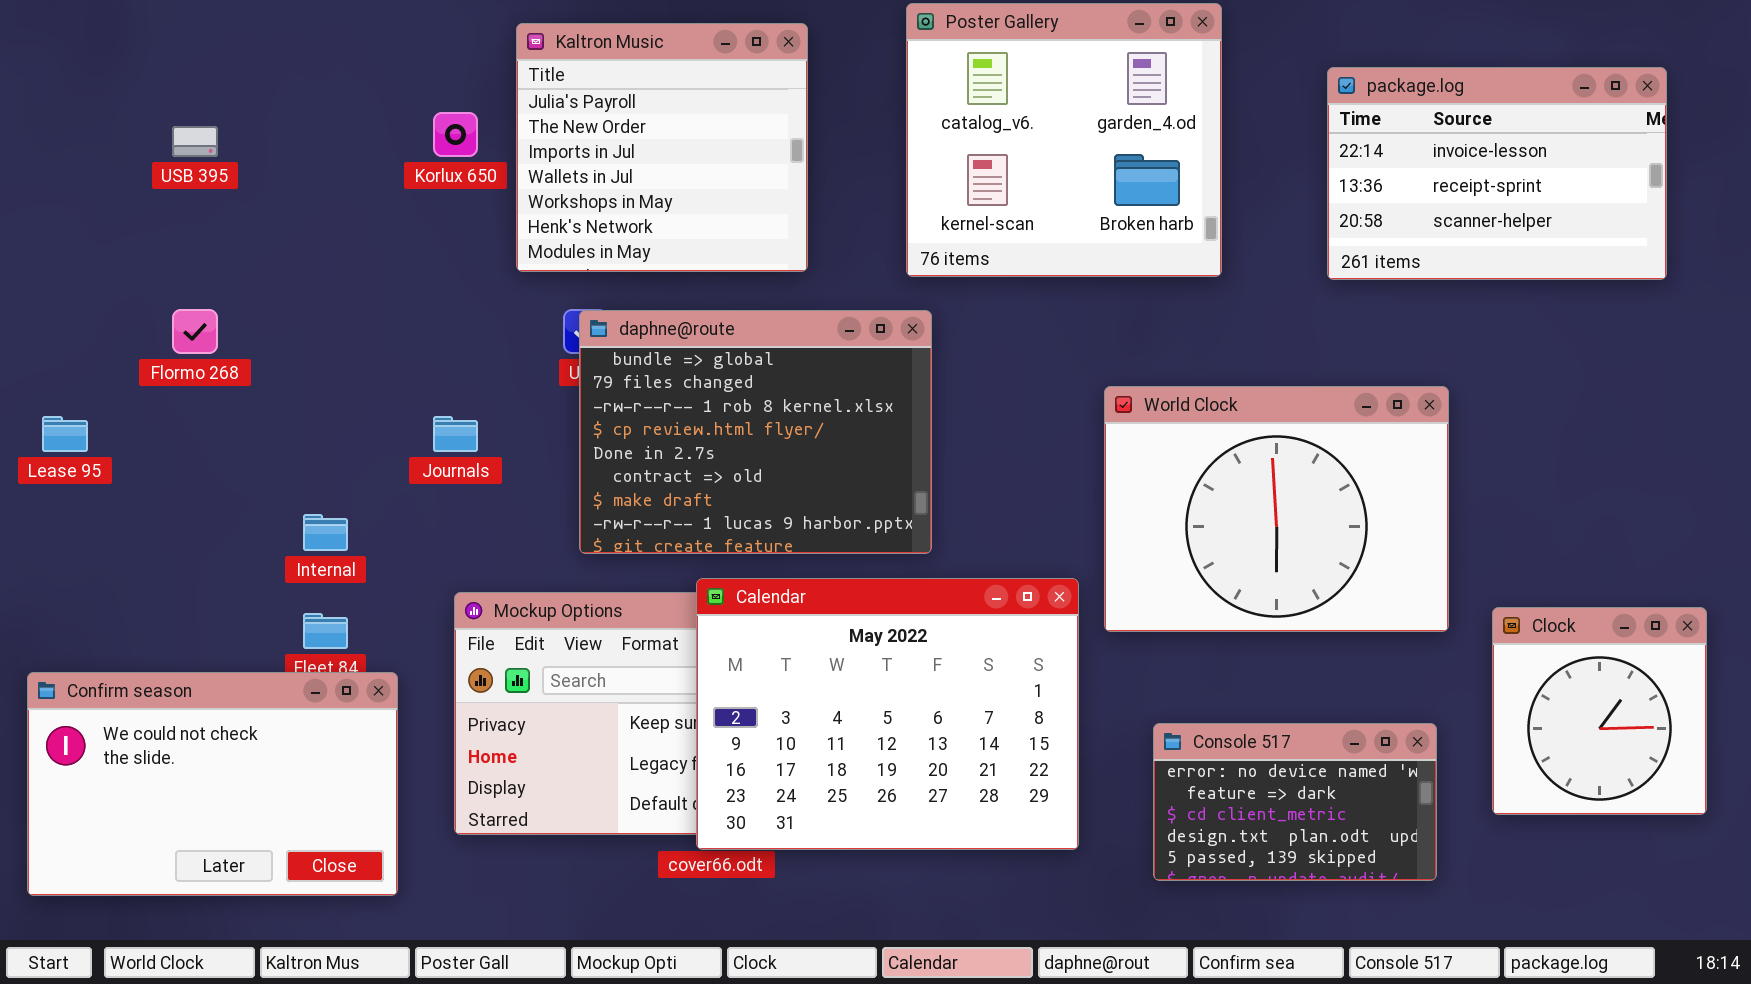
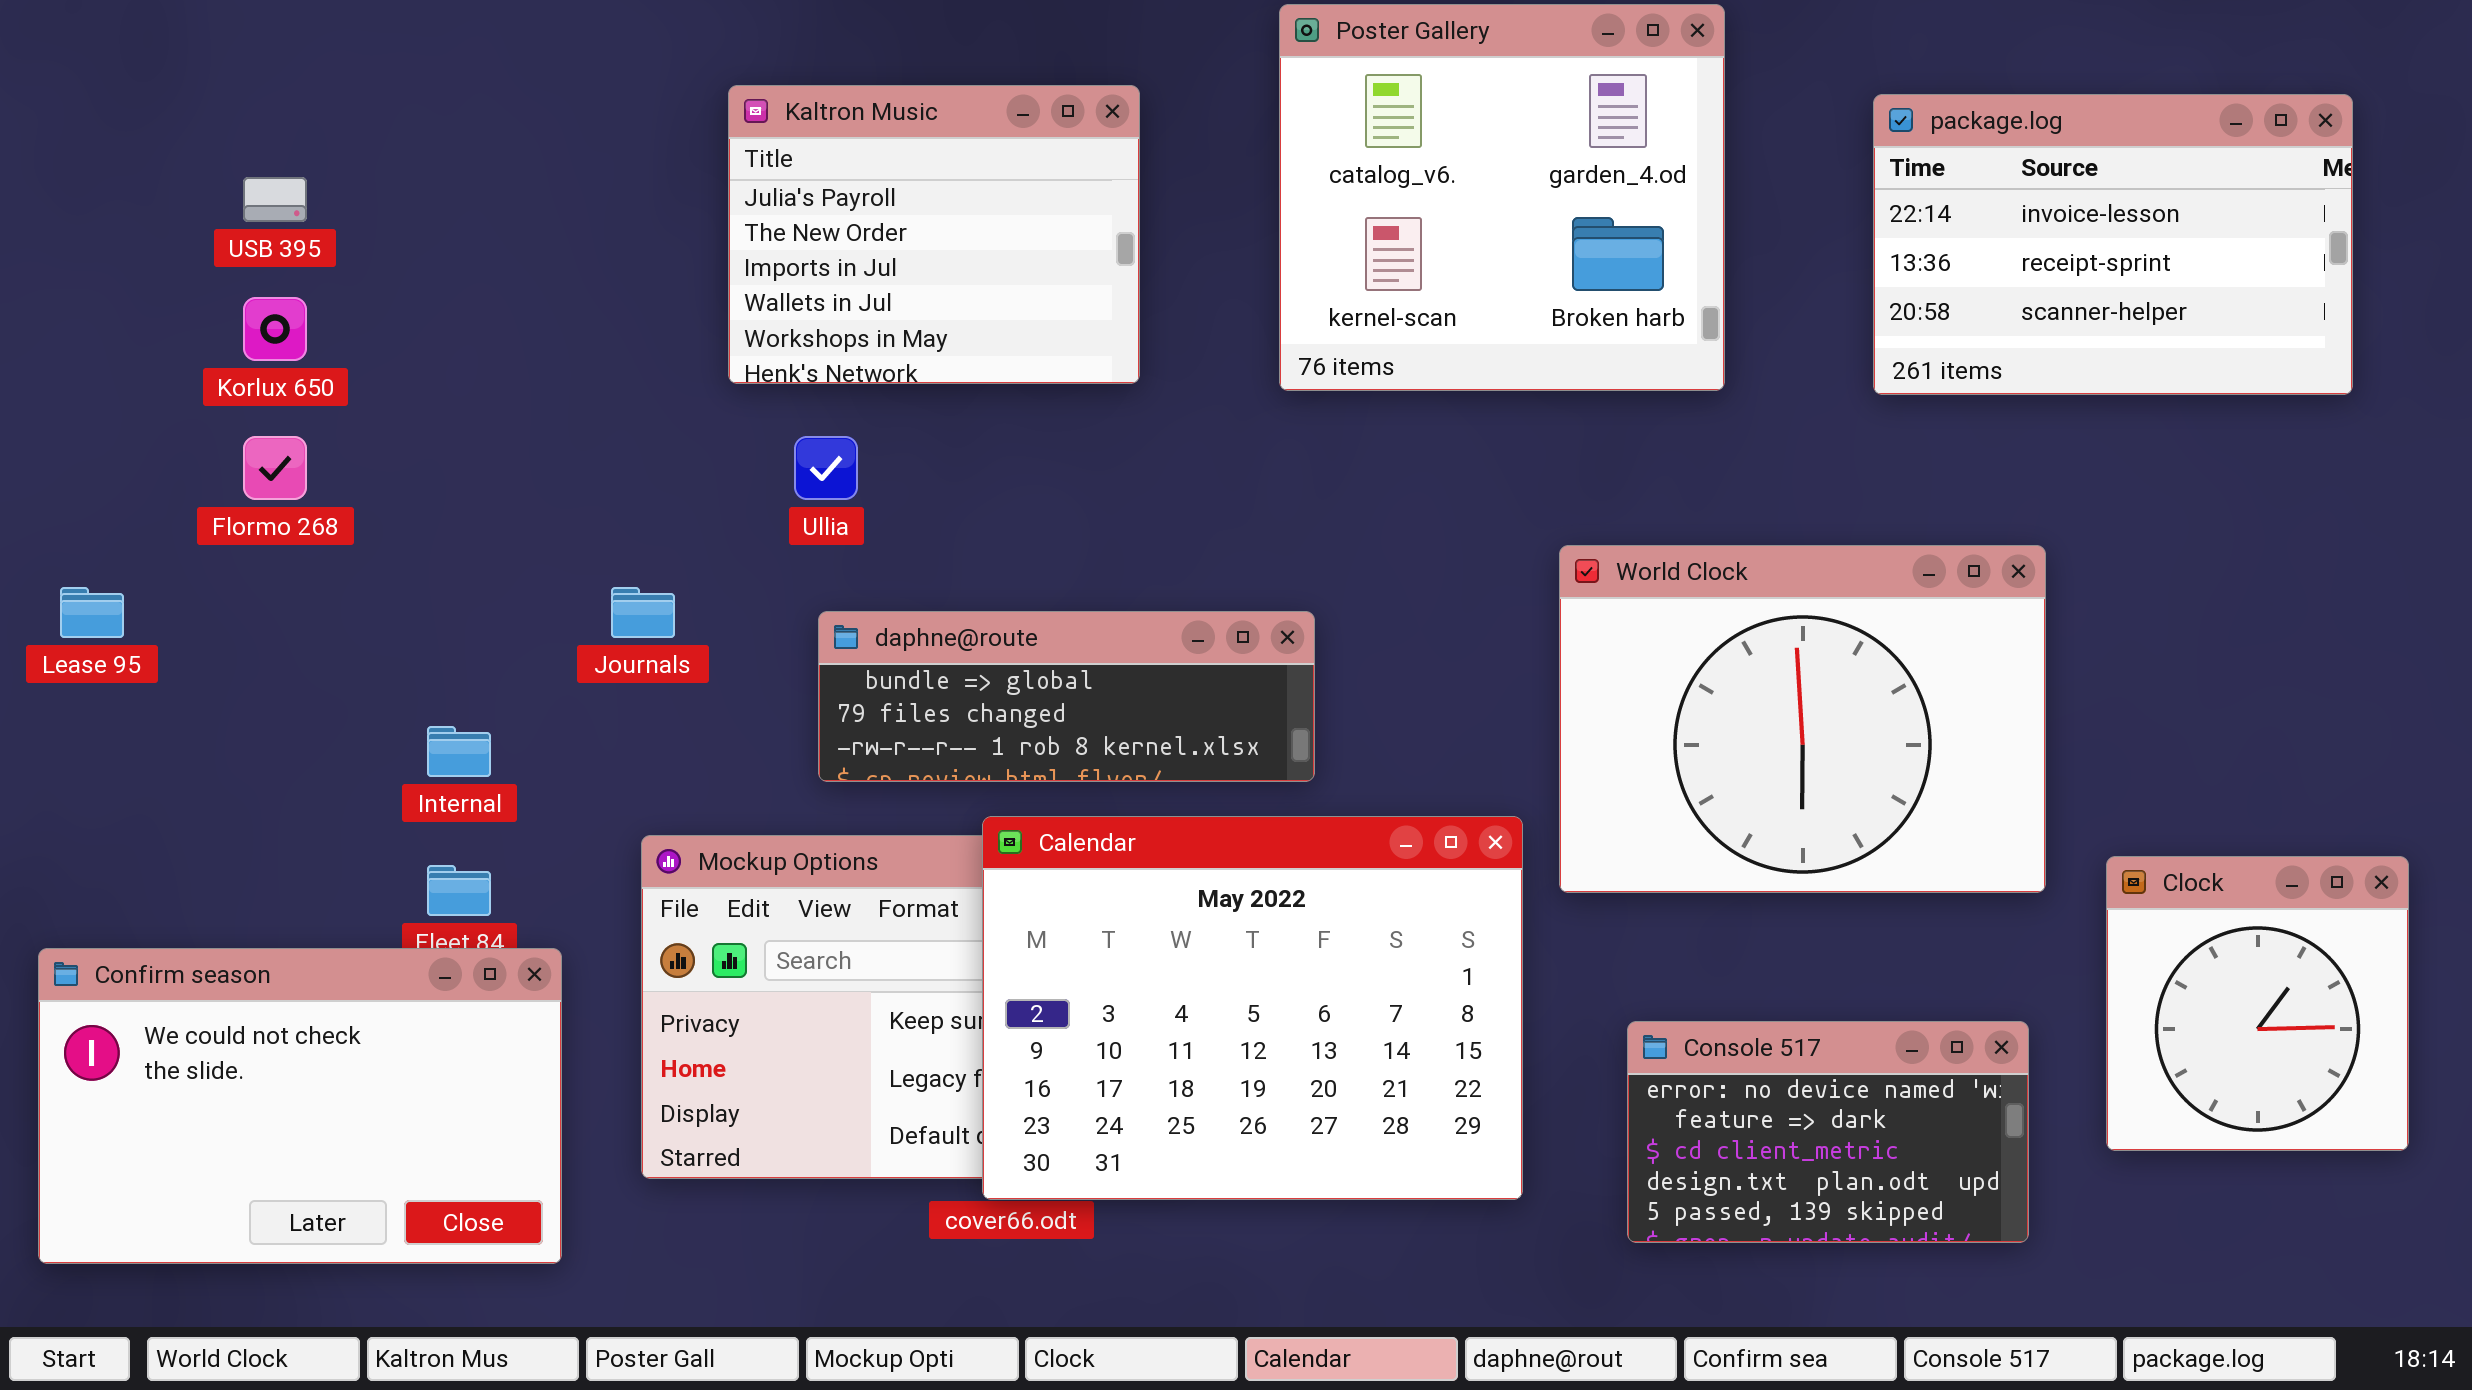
Kaltron Music: [516,23,808,272] -> [728,85,1140,384], resized
Korlux 650: [433,112,478,157] -> [243,297,307,361], moved
daphne@route: [579,310,932,554] -> [818,611,1315,782], resized

